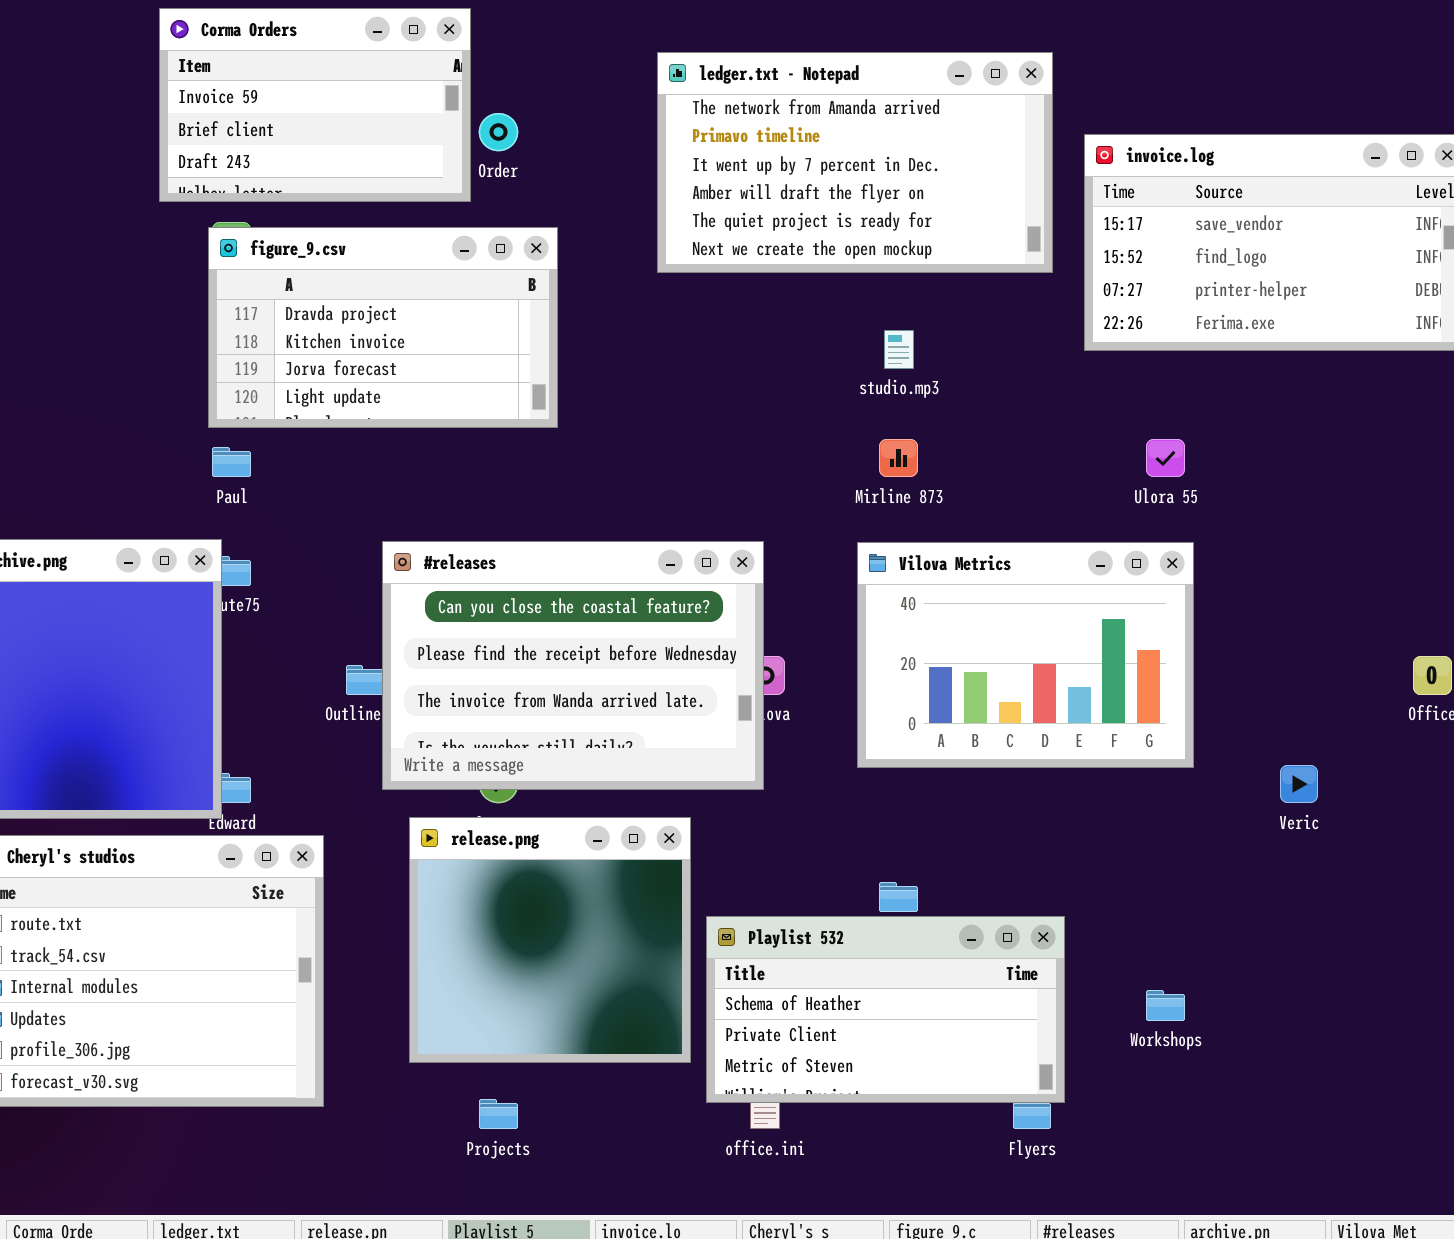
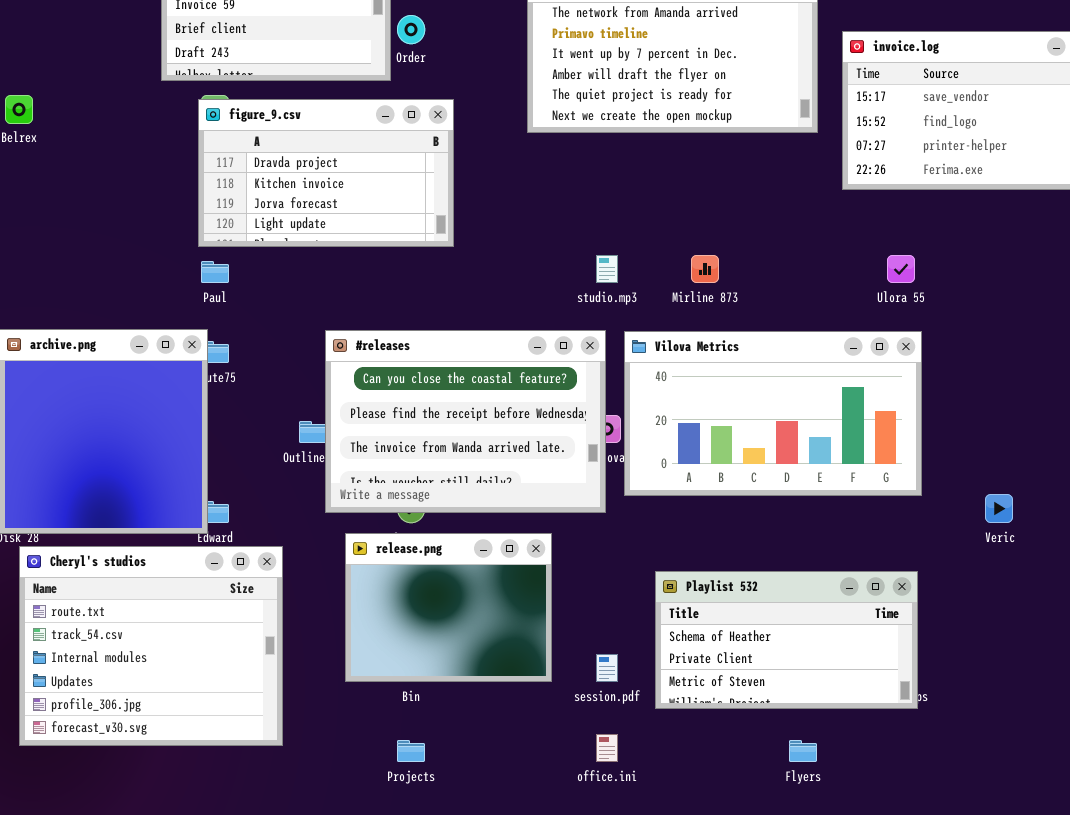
studio.mp3: [884,330,914,369] -> [596,255,618,283], moved
Vilova Metrics: [857,542,1194,768] -> [624,331,922,496], resized
release.png: [409,817,691,1063] -> [345,533,552,682], resized
Playlist 532: [706,916,1065,1103] -> [655,571,918,709], moved

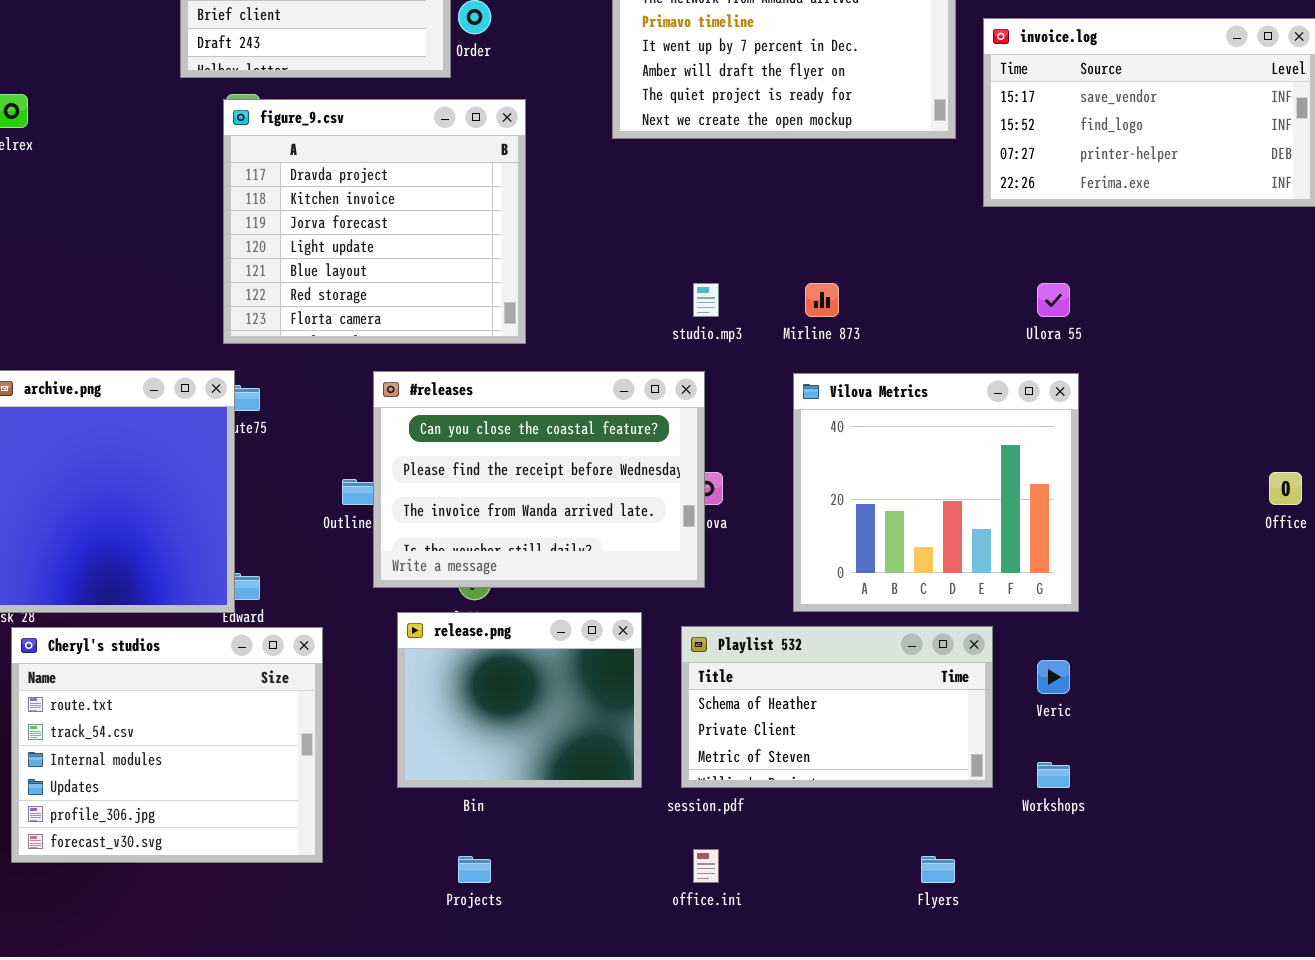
figure_9.csv: [198,99,454,247] -> [223,99,526,344], resized
Vilova Metrics: [624,331,922,496] -> [793,373,1079,612], resized
Veric: [985,494,1013,523] -> [1037,660,1070,694], moved
Playlist 532: [655,571,918,709] -> [681,626,993,788], moved

